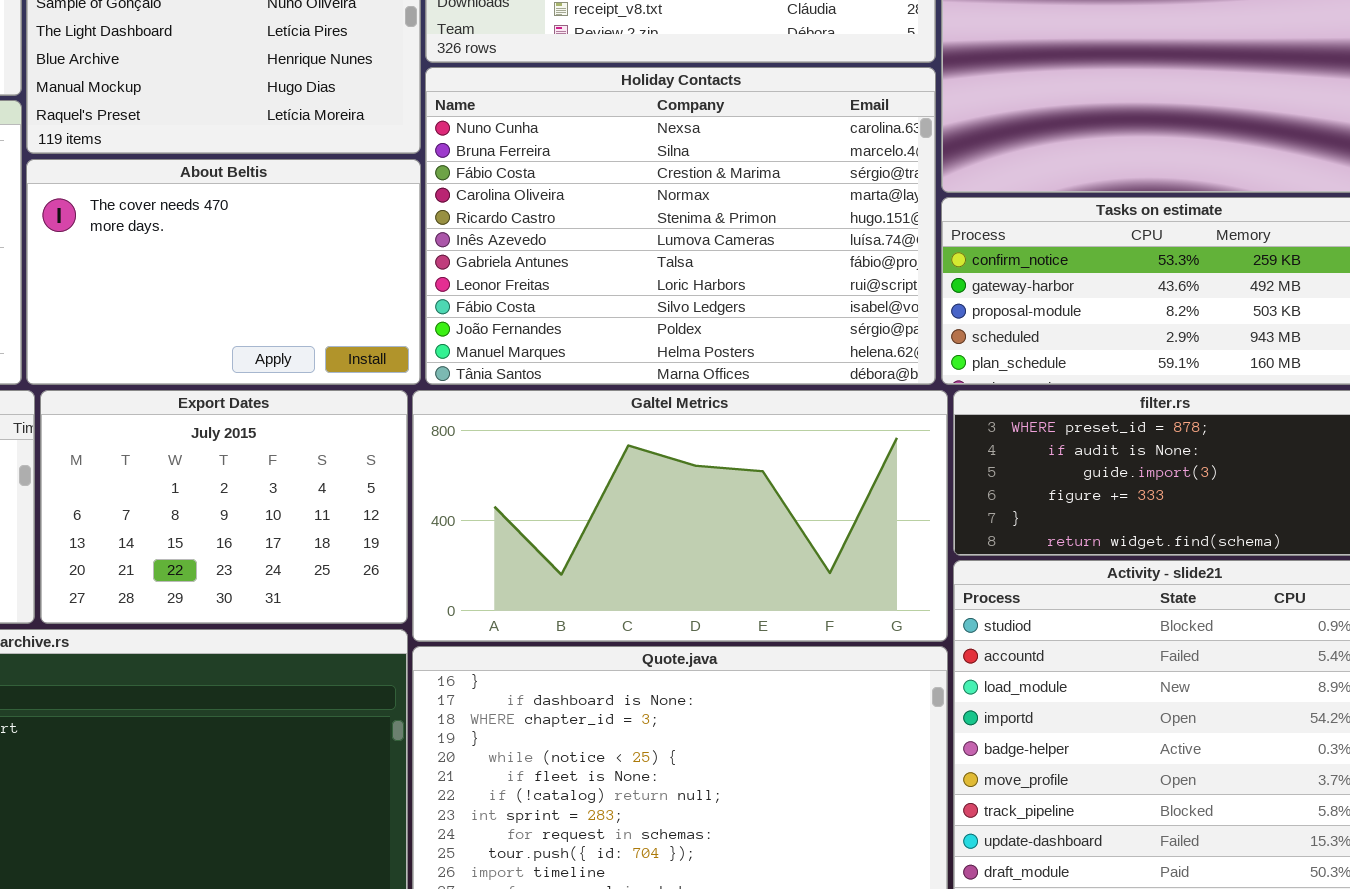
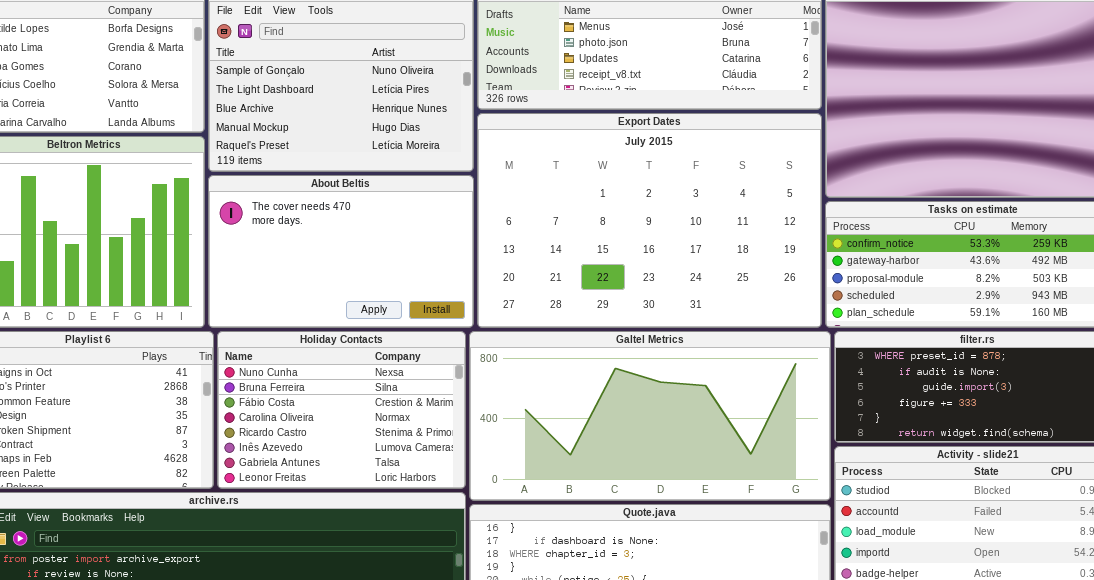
Holiday Contacts: [425,67,936,385] -> [217,331,466,489], moved, resized
Export Dates: [40,390,408,624] -> [477,113,822,328], moved, resized

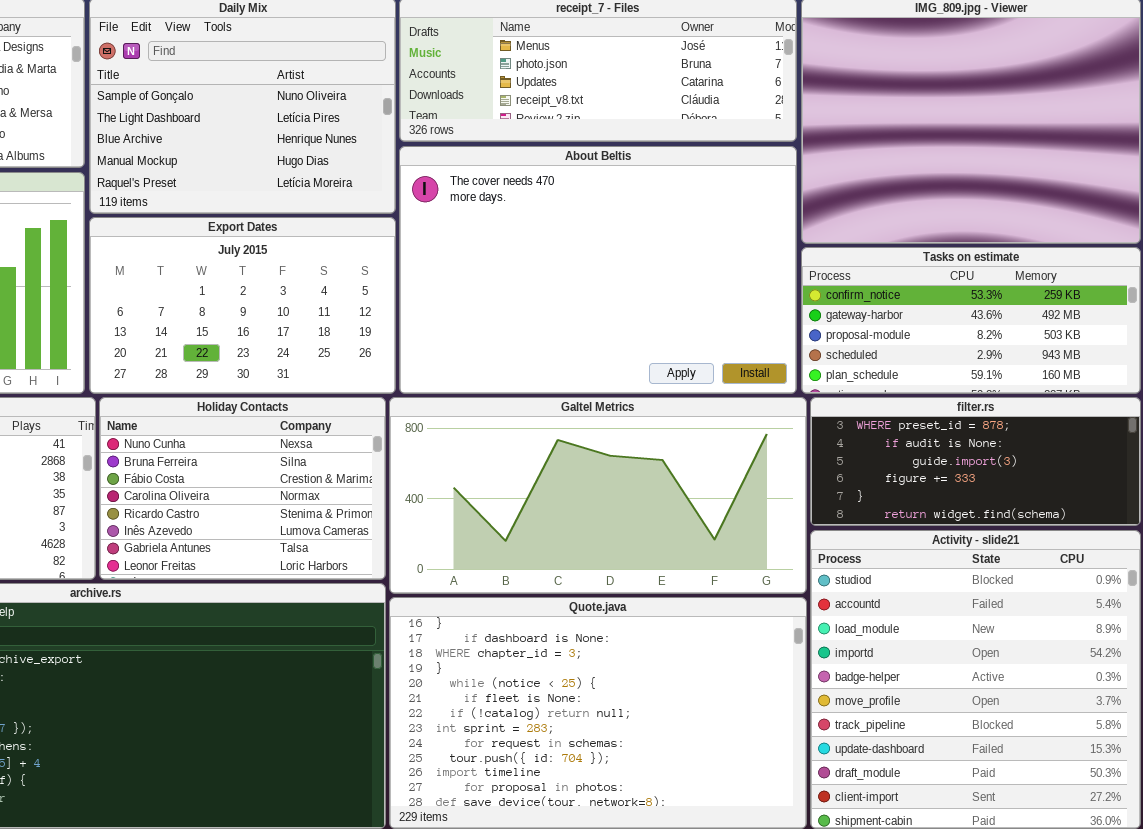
Export Dates: [477,113,822,328] -> [89,217,396,394], moved, resized
About Beltis: [208,175,474,328] -> [399,146,797,394], moved, resized

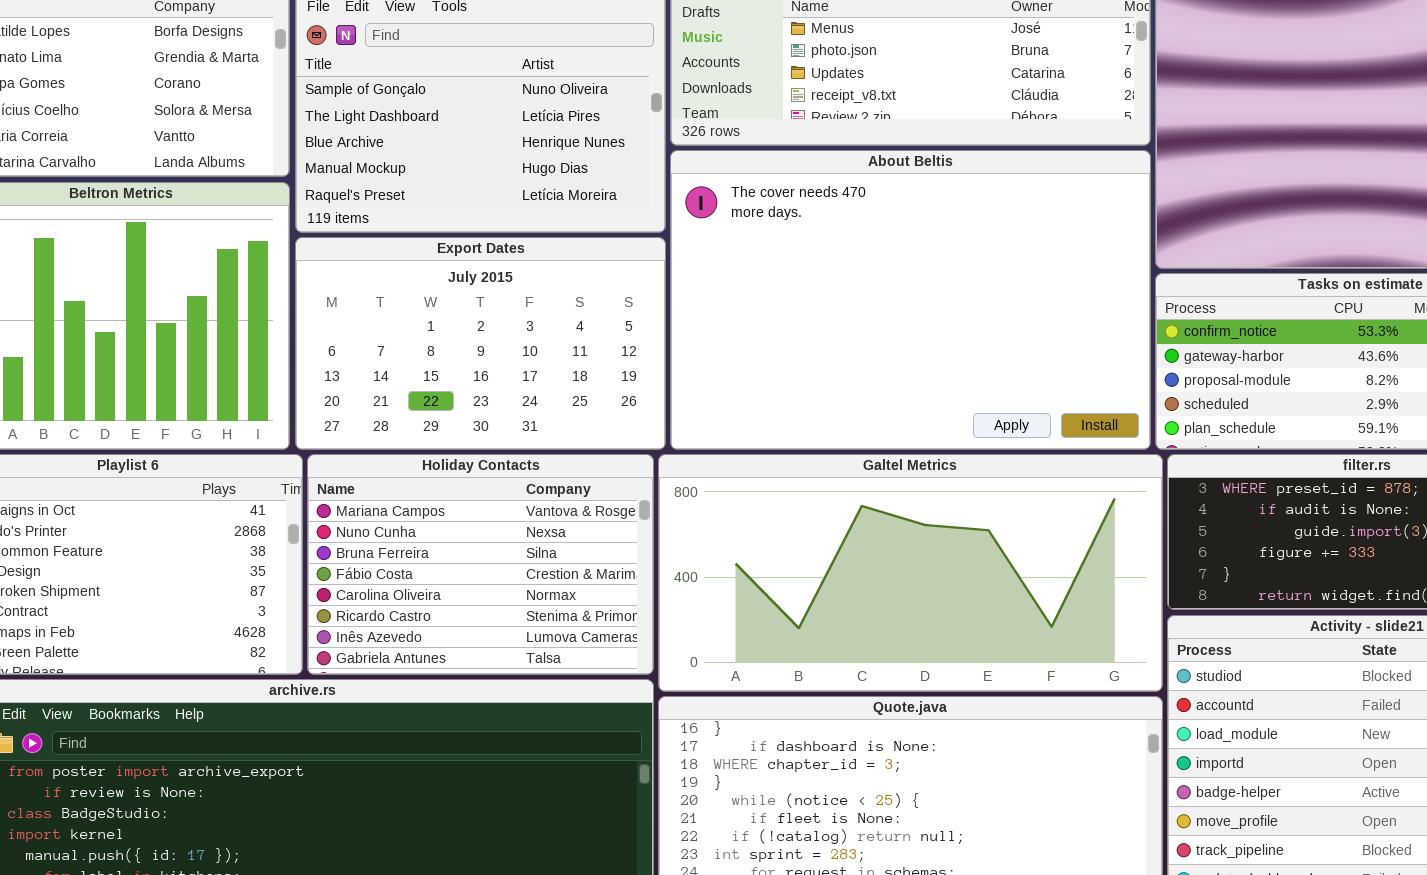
Holiday Contacts: [99,397,386,580] -> [307,454,654,675], scrolled up 1 row

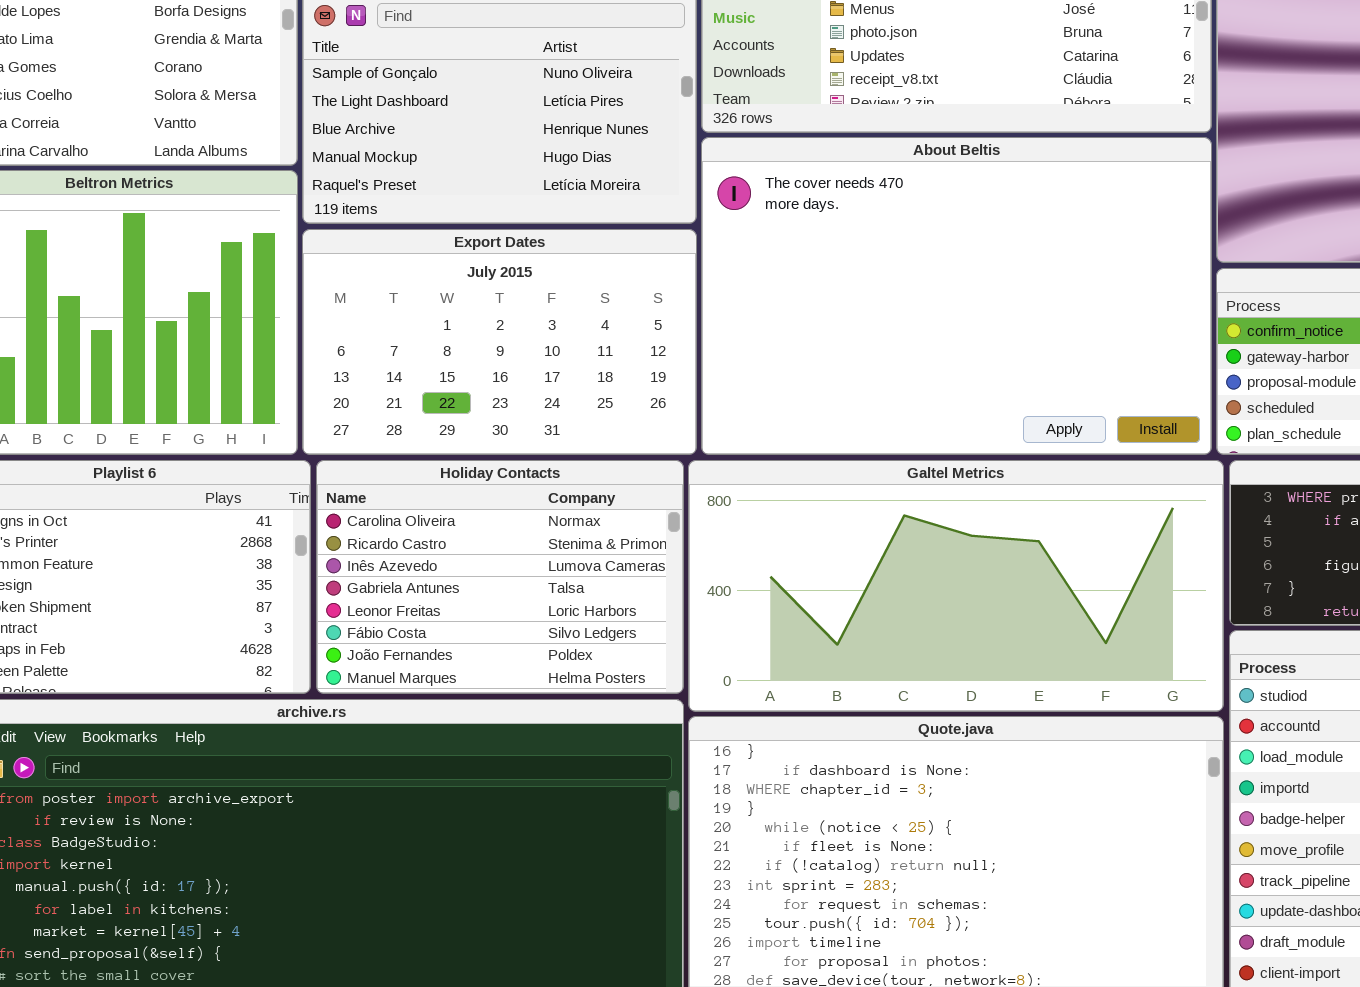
Holiday Contacts: [307,454,654,675] -> [316,460,684,694], scrolled down 4 rows

